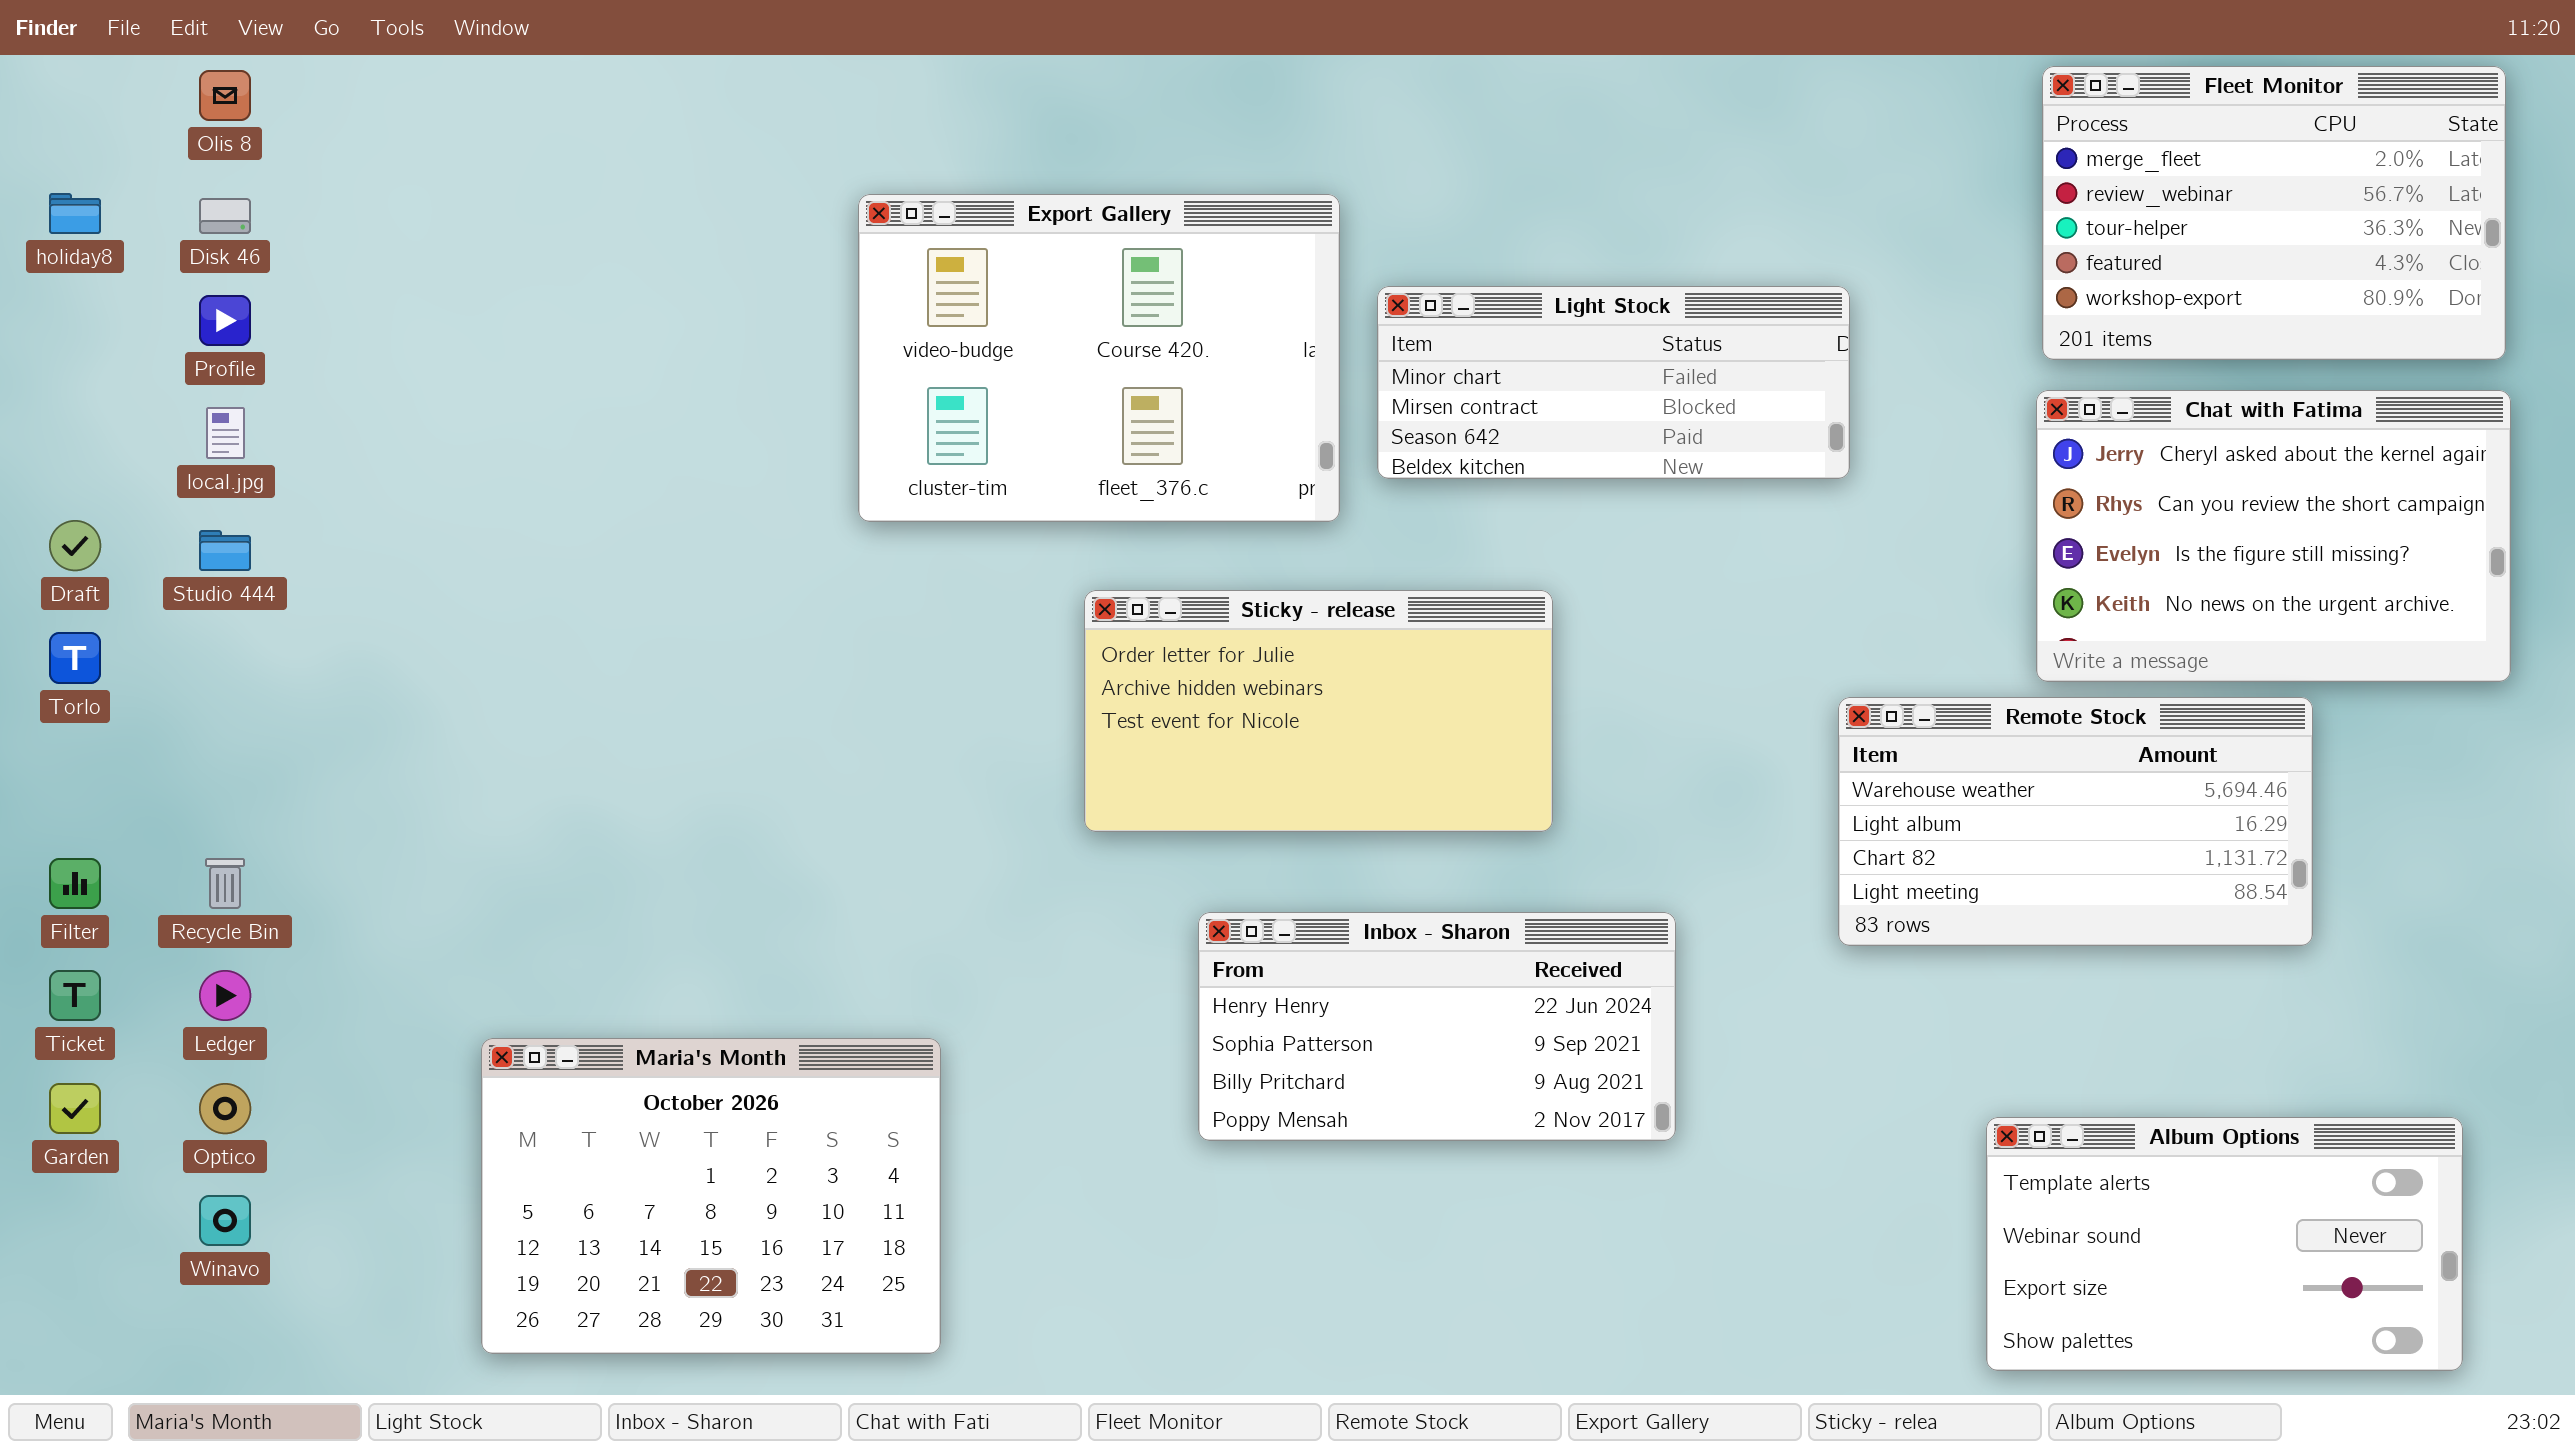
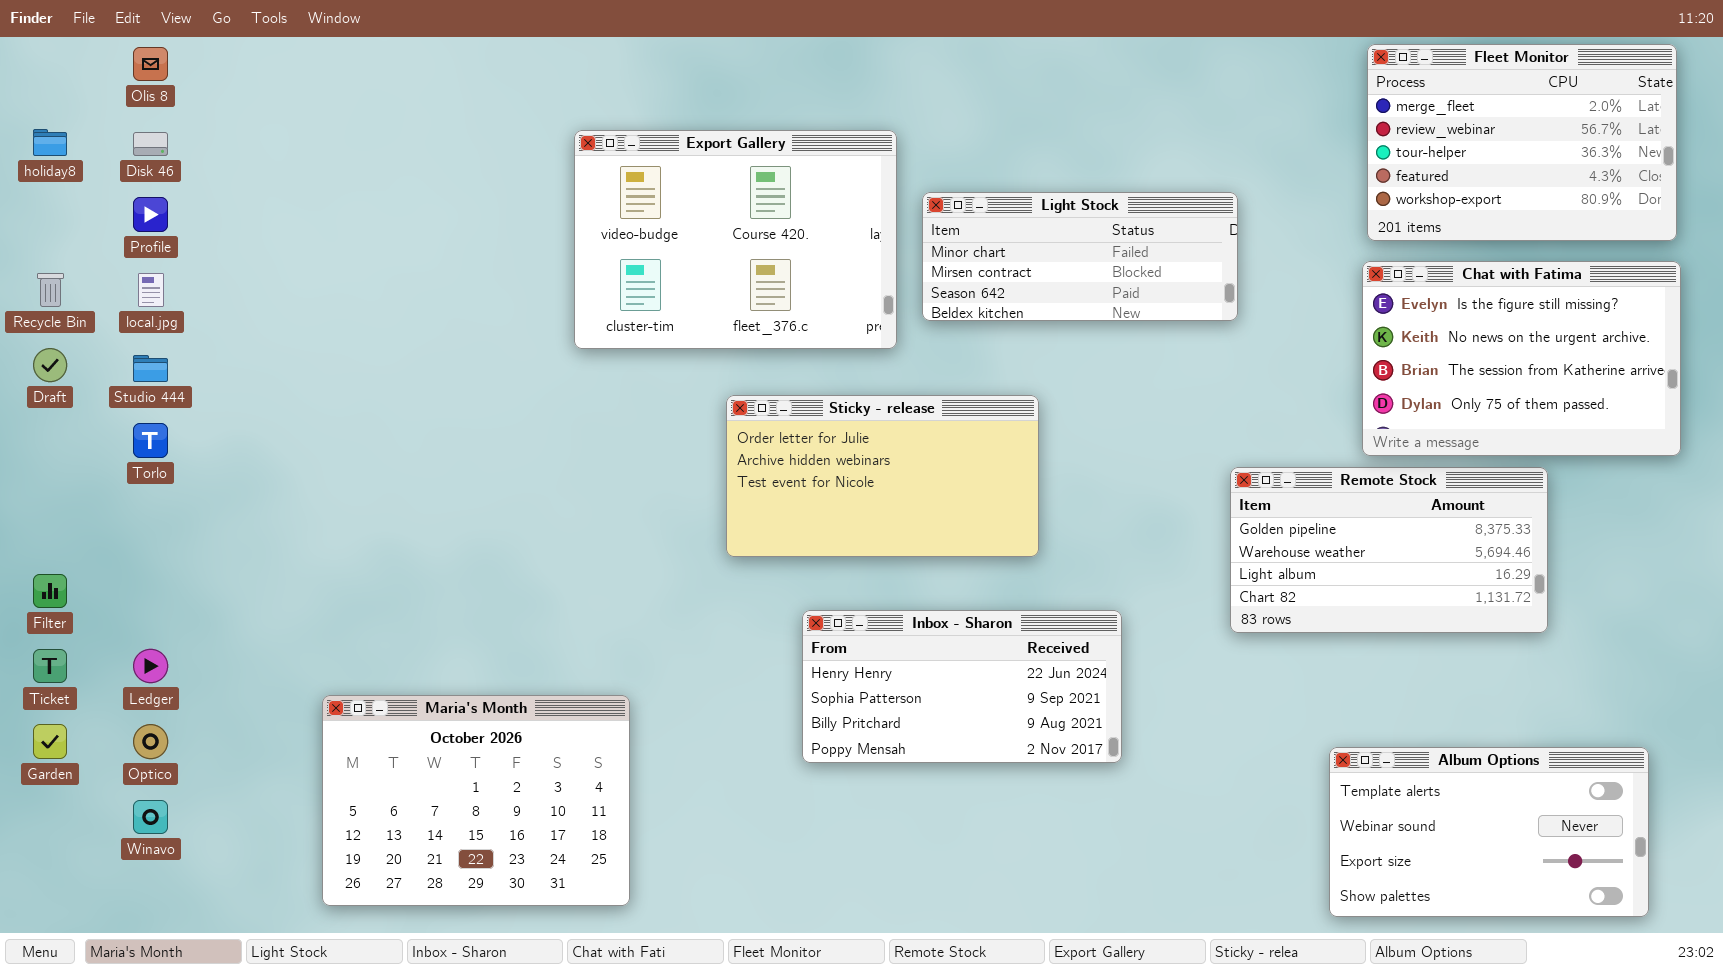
Chat with Fatima: [2036,390,2511,682] -> [1362,261,1681,456], scrolled down 2 rows
Torlo: [49,632,101,684] -> [133,423,168,458], moved
Remote Stock: [1838,697,2313,946] -> [1230,467,1548,633], scrolled up 1 row
Recycle Bin: [205,858,245,909] -> [37,273,64,307], moved

